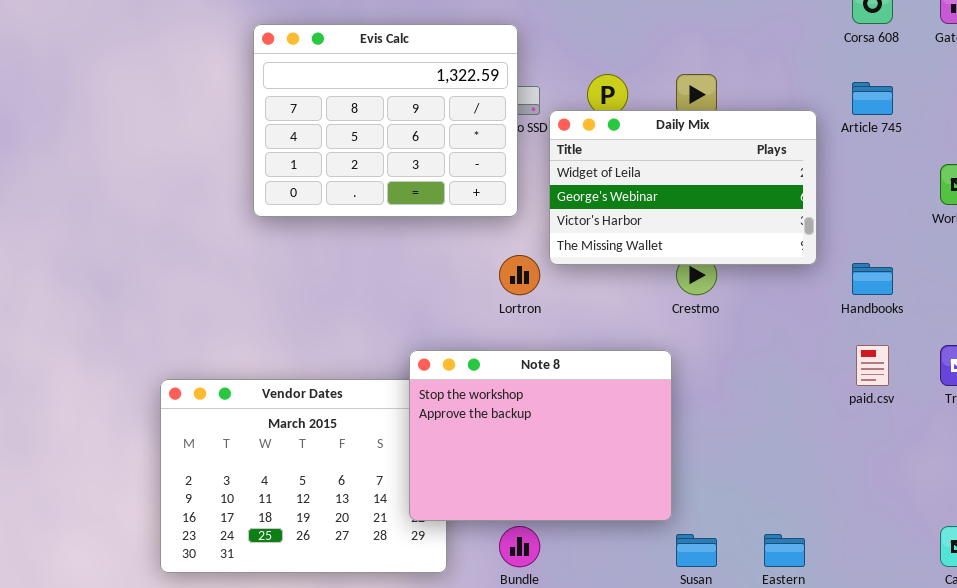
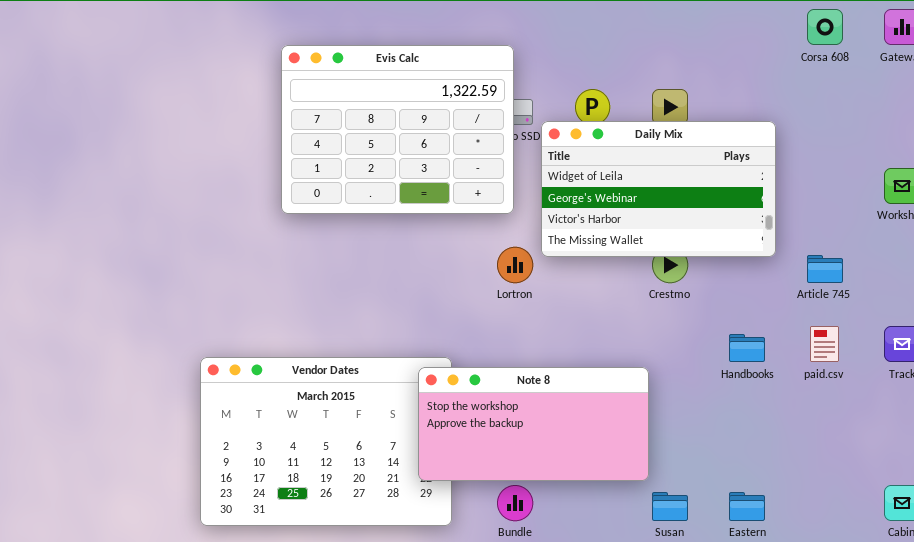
Article 745: [852,82,893,115] -> [807,255,843,283], moved
Handbooks: [852,263,893,295] -> [729,334,765,362], moved
Note 8: [409,350,672,521] -> [418,367,649,481], resized

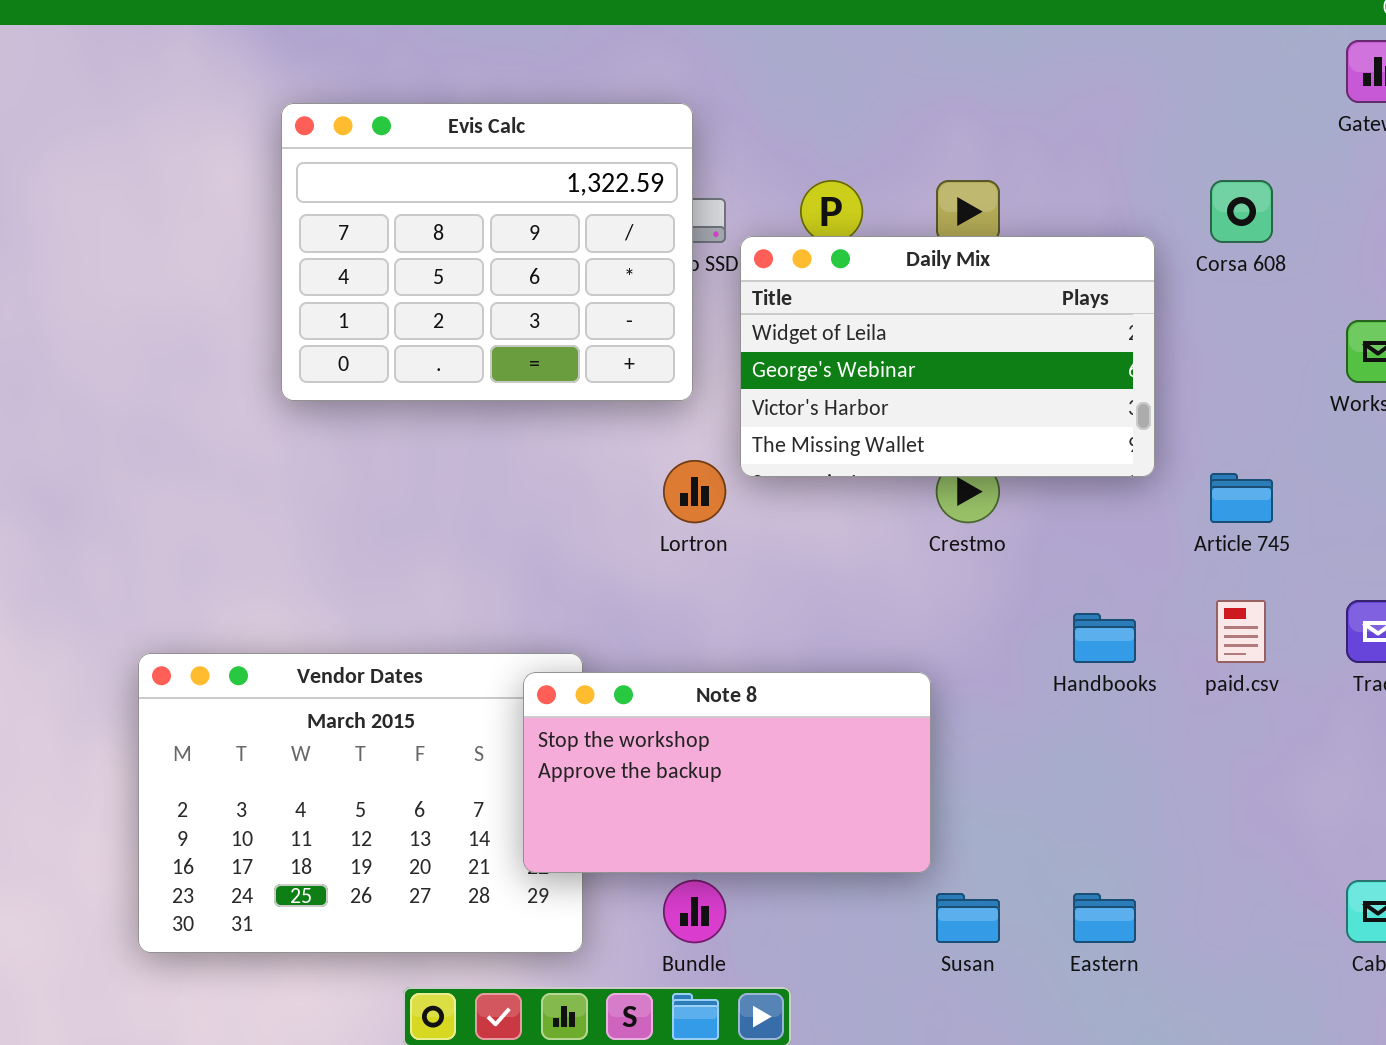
Corsa 608: [807,9,843,45] -> [1210,180,1273,243], moved

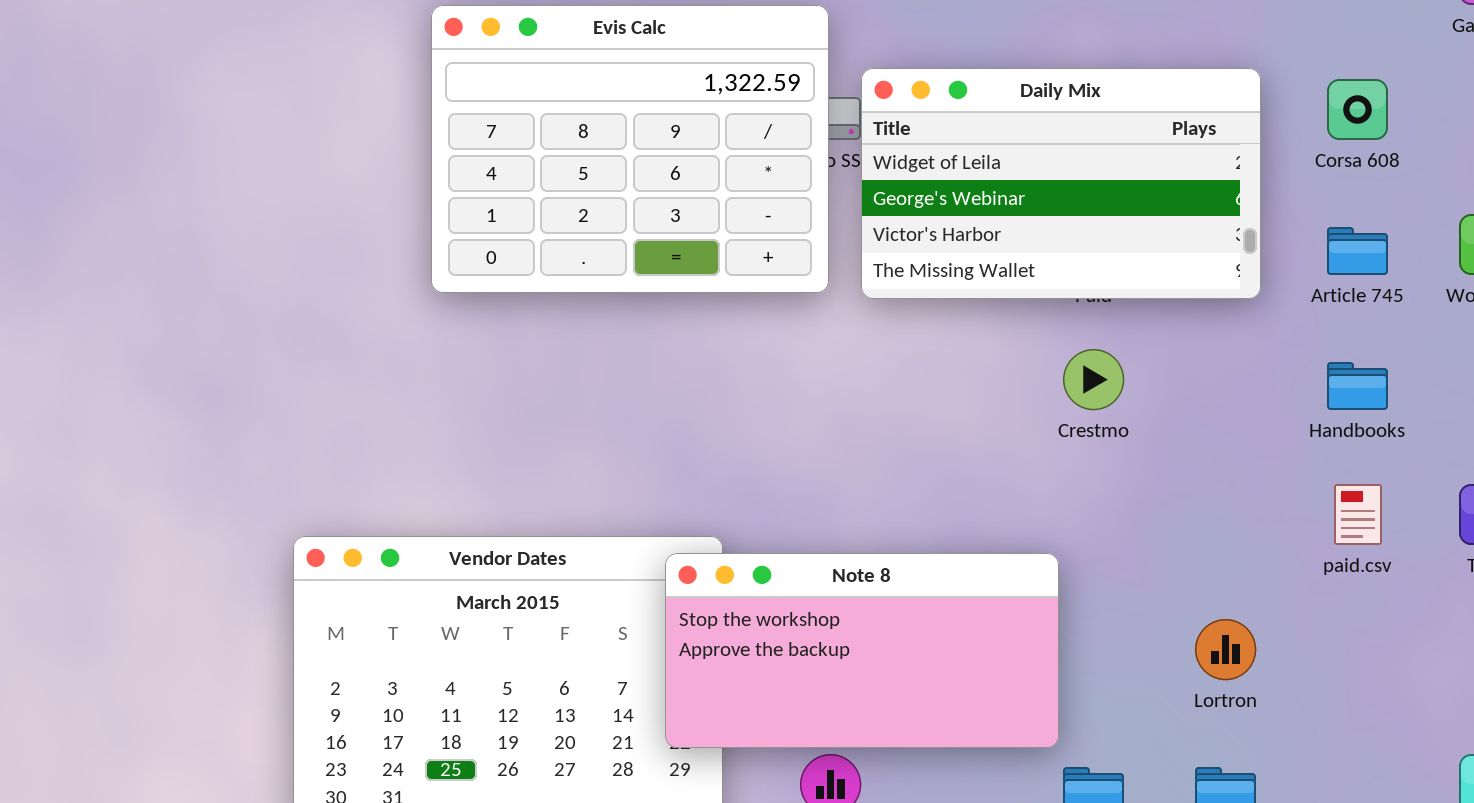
Daily Mix: [740,236,1155,477] -> [861,68,1261,299], moved
Lortron: [663,460,726,523] -> [1195,619,1256,680], moved
Article 745: [1210,473,1273,523] -> [1327,227,1388,275], moved
Handbooks: [1073,613,1136,663] -> [1327,362,1388,410], moved

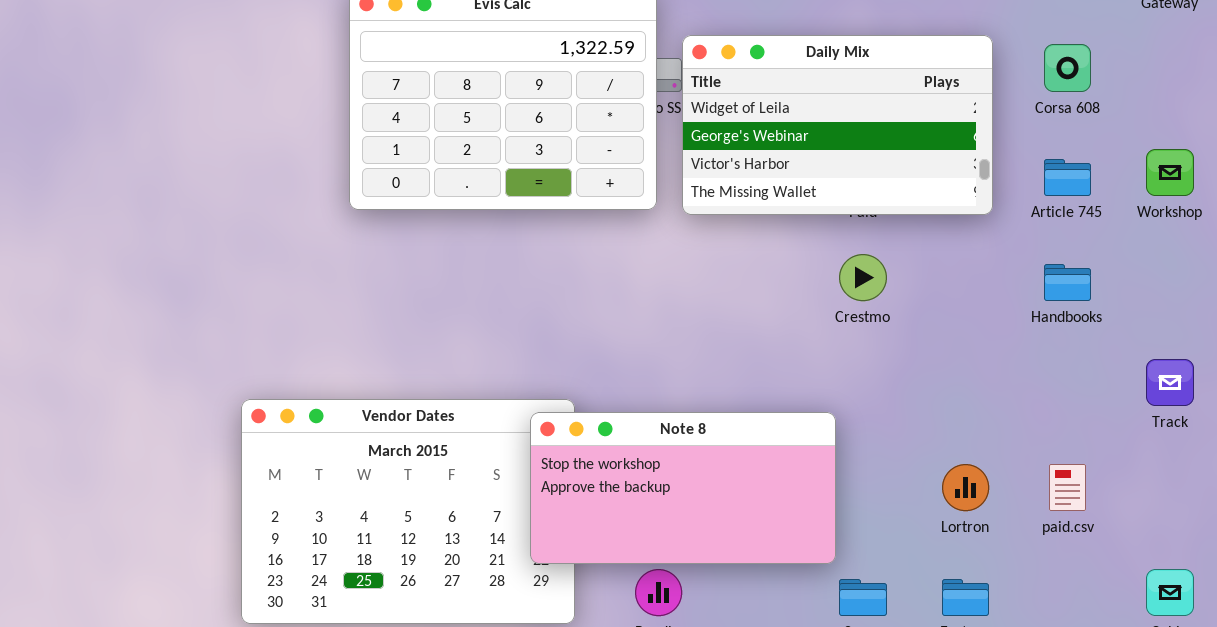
paid.csv: [1334,484,1382,545] -> [1049,464,1086,511], moved

